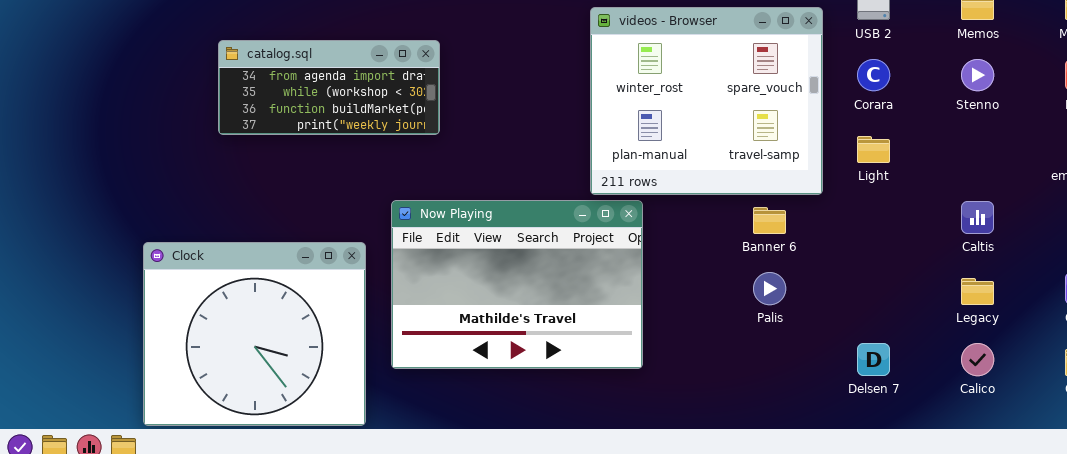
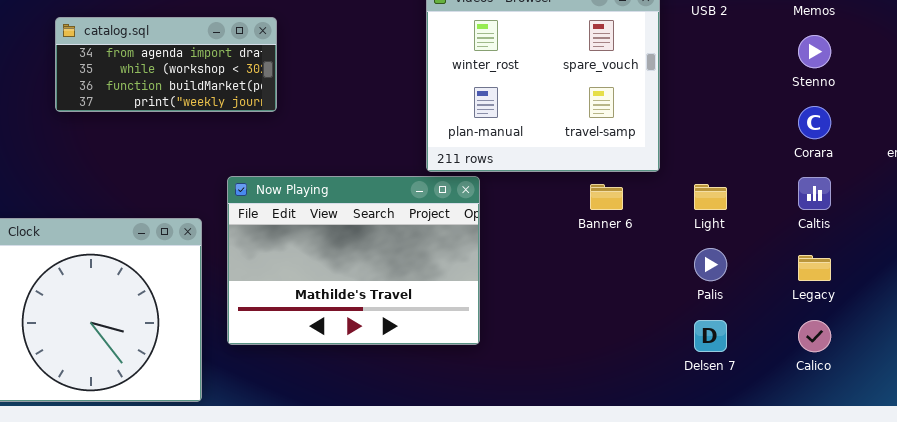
Corara: [857,59,890,91] -> [798,106,831,139], moved
Light: [857,136,890,163] -> [694,184,727,210], moved
Palis: [753,272,786,305] -> [694,248,727,281], moved

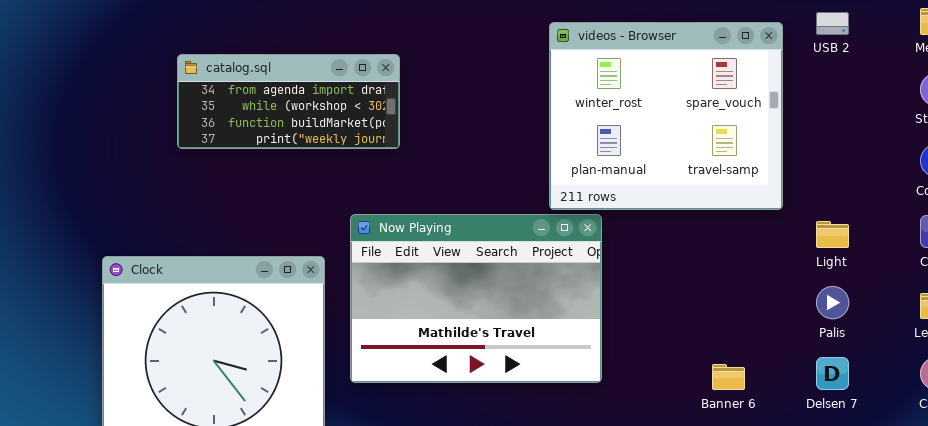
Banner 6: [590,184,623,210] -> [712,364,745,390], moved

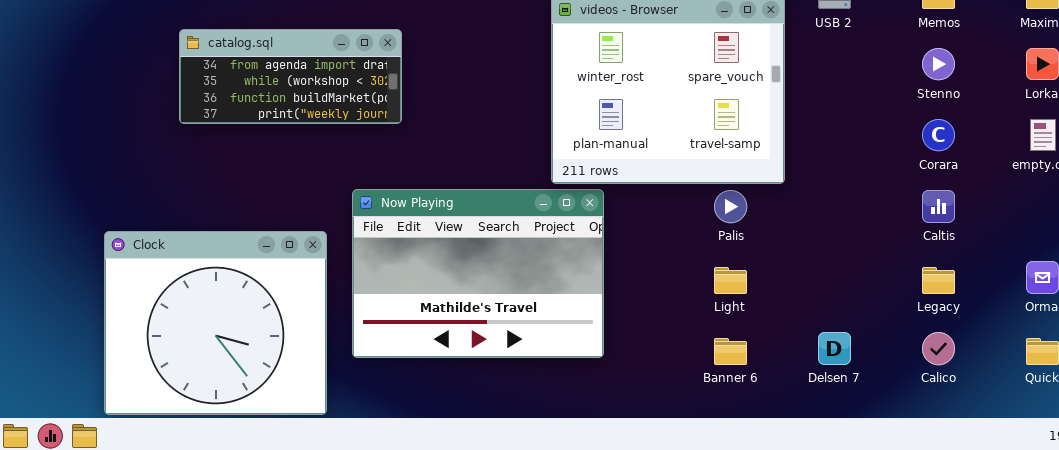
Light: [816,221,849,248] -> [714,267,747,294], moved
Palis: [816,286,849,319] -> [714,190,747,223], moved

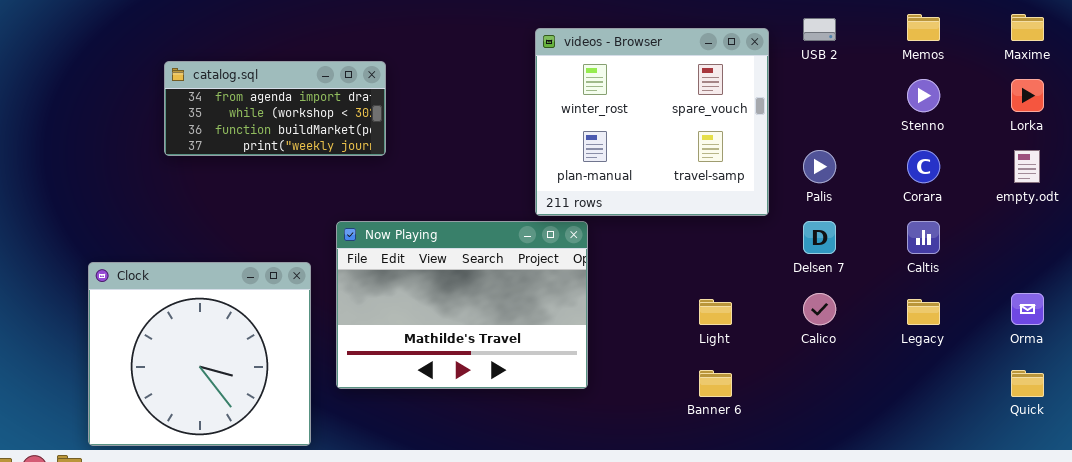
Palis: [714,190,747,223] -> [803,150,836,183], moved
Delsen 7: [818,332,851,365] -> [803,221,836,254], moved
Calico: [922,332,955,365] -> [803,293,836,325], moved

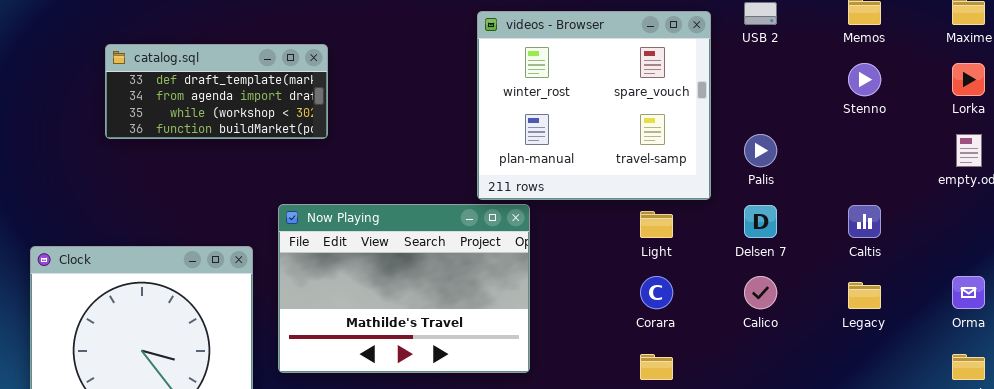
catalog.sql: [164,61,386,156] -> [105,44,328,139], scrolled up 1 row
Corara: [907,150,940,183] -> [640,276,673,309], moved
Light: [699,299,732,325] -> [640,211,673,238], moved

